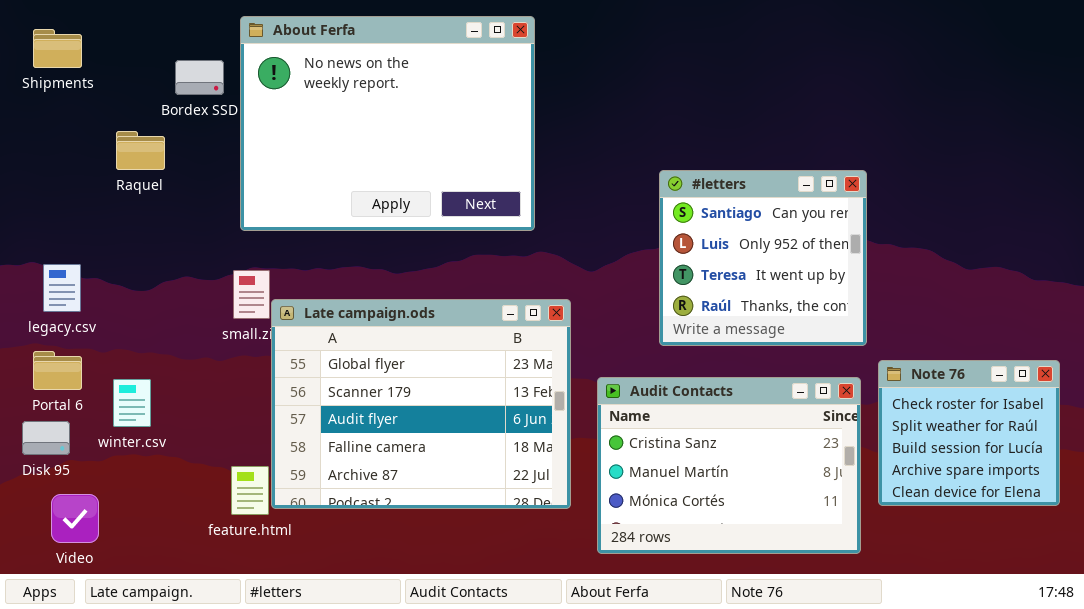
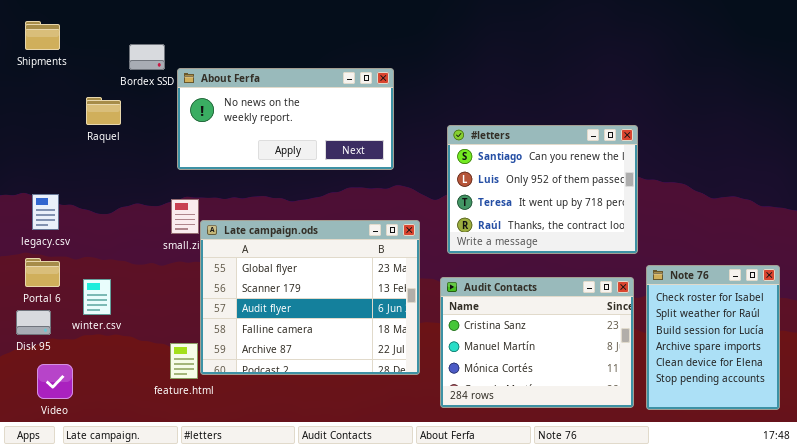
About Ferfa: [240,16,535,231] -> [177,68,394,170], resized
#letters: [659,170,867,346] -> [447,125,638,254], resized
Note 76: [878,360,1060,506] -> [646,265,780,410], resized

